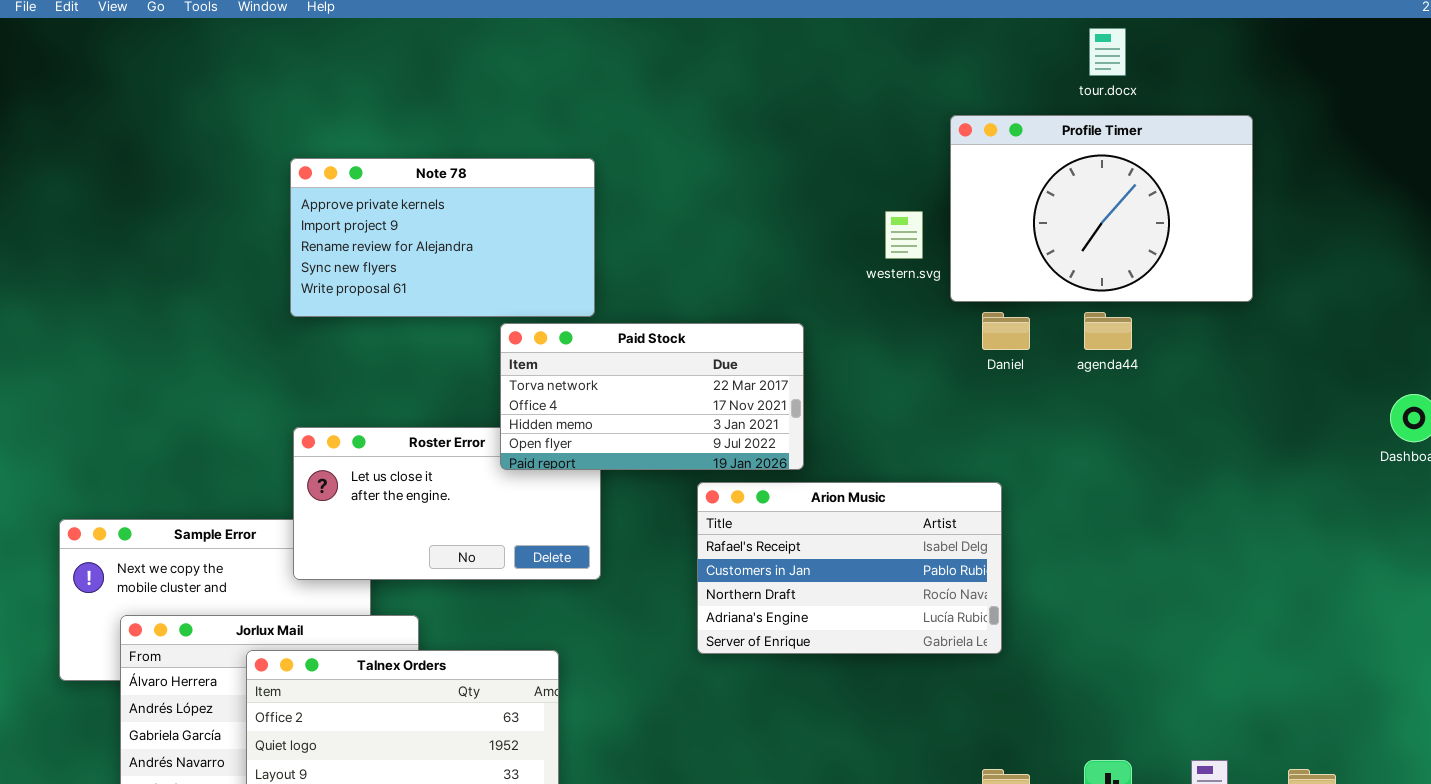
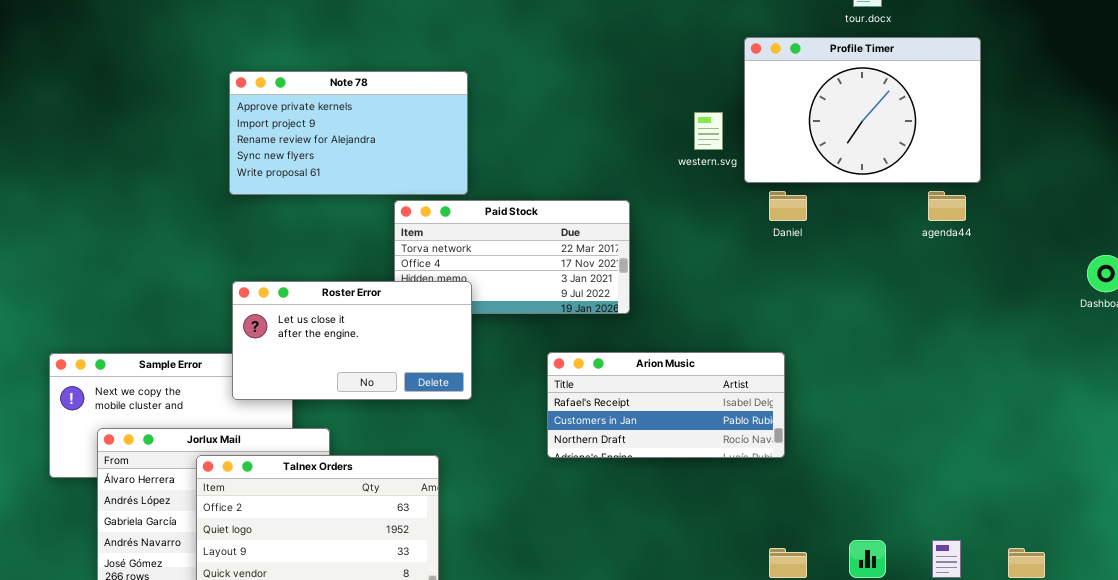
agenda44: [1084,312,1132,350] -> [928,191,966,221], moved
Roster Error: [293,427,601,580] -> [232,281,472,400], raised
Arion Music: [697,482,1002,654] -> [547,352,785,458], resized

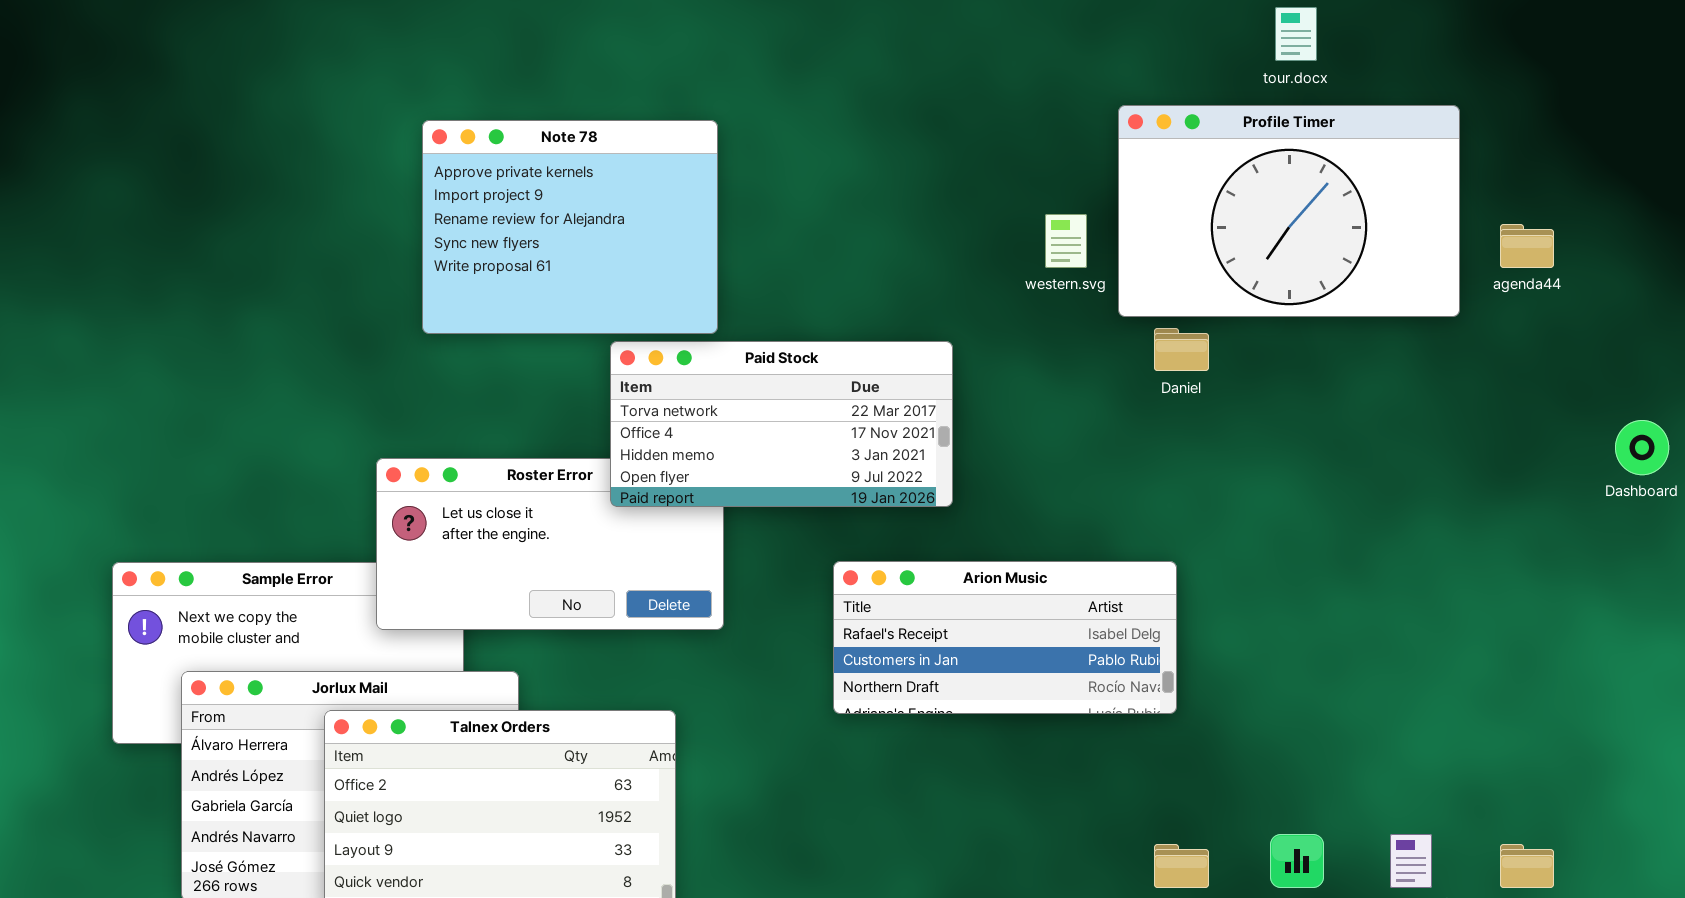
Note 78: [229,71,468,195] -> [422,120,718,334], resized
agenda44: [928,191,966,221] -> [1500,224,1554,268], moved
Paid Stock: [394,200,630,314] -> [610,341,953,507], raised

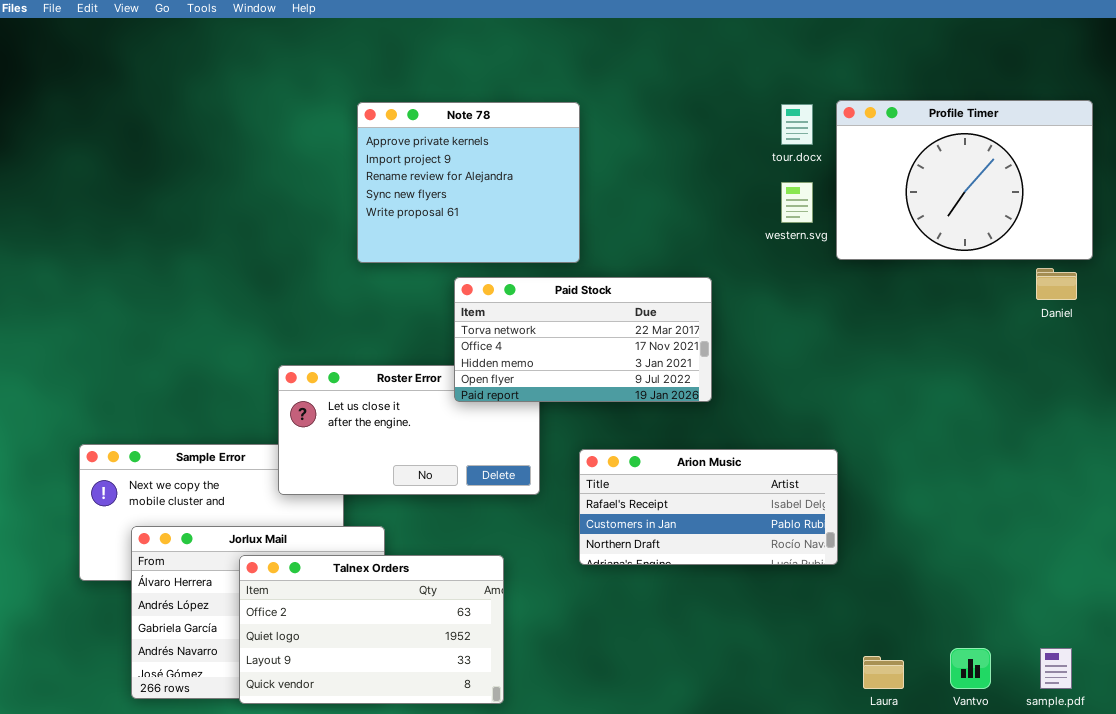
tour.docx: [1275,7,1317,61] -> [781,104,813,145], moved
Note 78: [422,120,718,334] -> [357,102,580,263], moved
Daniel: [1154,328,1209,371] -> [1036,268,1077,300], moved
Arion Music: [833,561,1177,714] -> [579,449,838,565], moved

